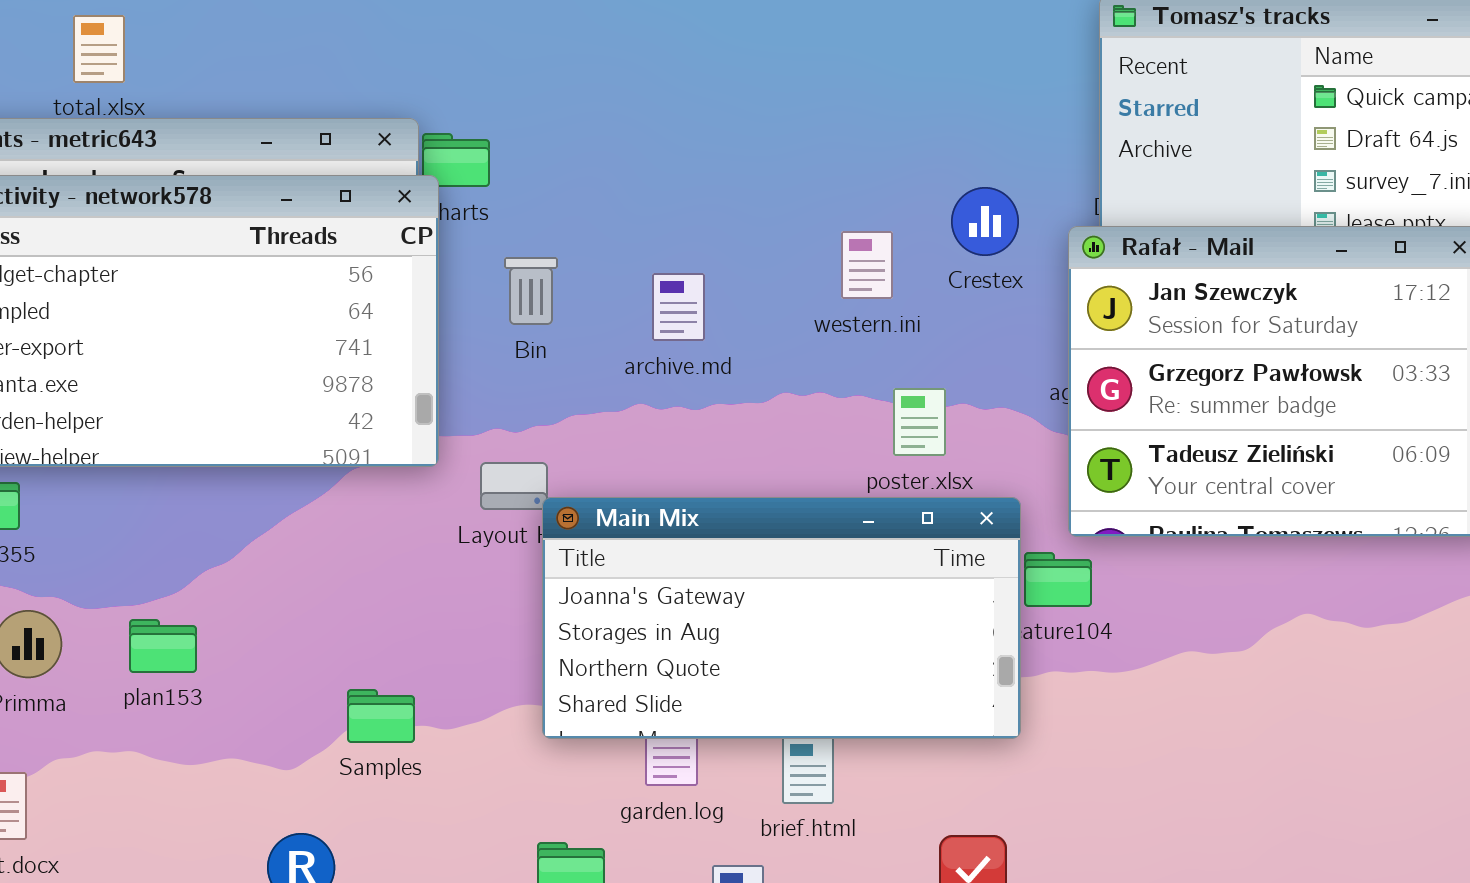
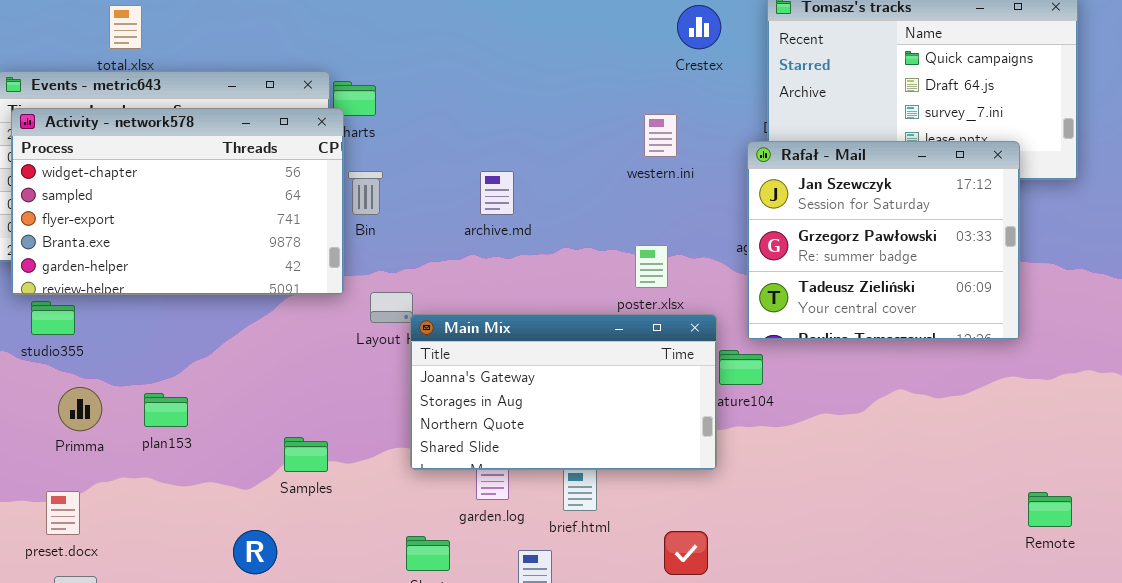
Crestex: [951,187,1019,256] -> [677,5,721,49], moved
western.ini: [841,231,893,299] -> [644,114,677,157], moved
Bin: [504,257,558,325] -> [348,171,383,215], moved

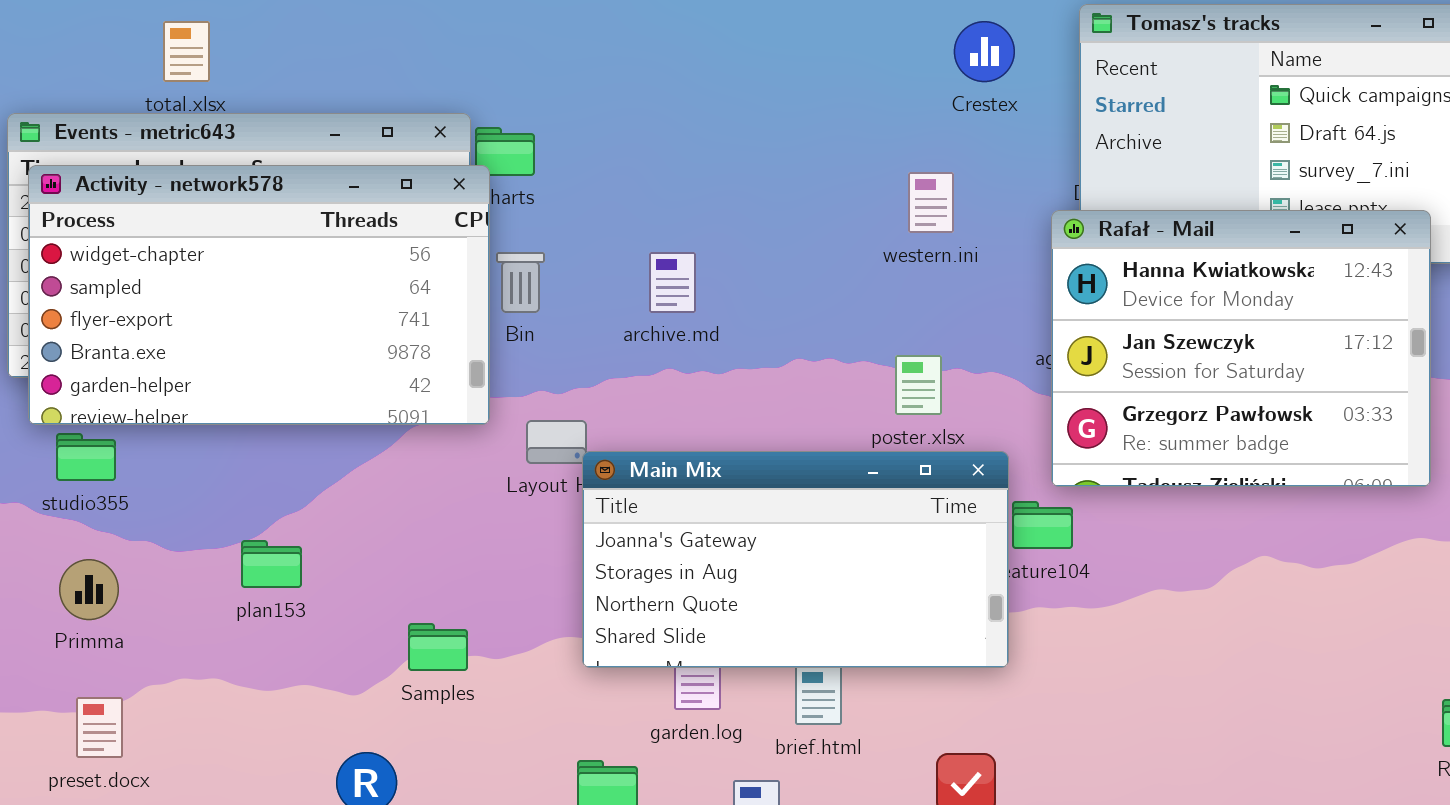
Rafał - Mail: [747,141,1020,340] -> [1051,210,1431,487], scrolled up 1 row
archive.md: [480,171,514,215] -> [649,252,696,313], moved
Primma: [58,387,102,431] -> [59,559,119,620], moved
plan153: [144,393,188,427] -> [241,540,302,588], moved

